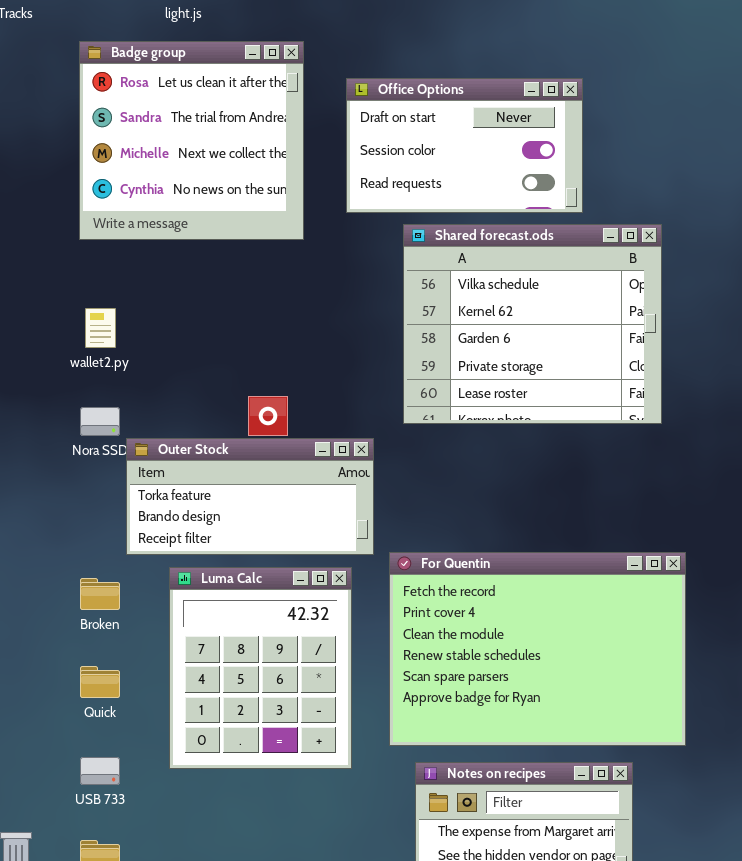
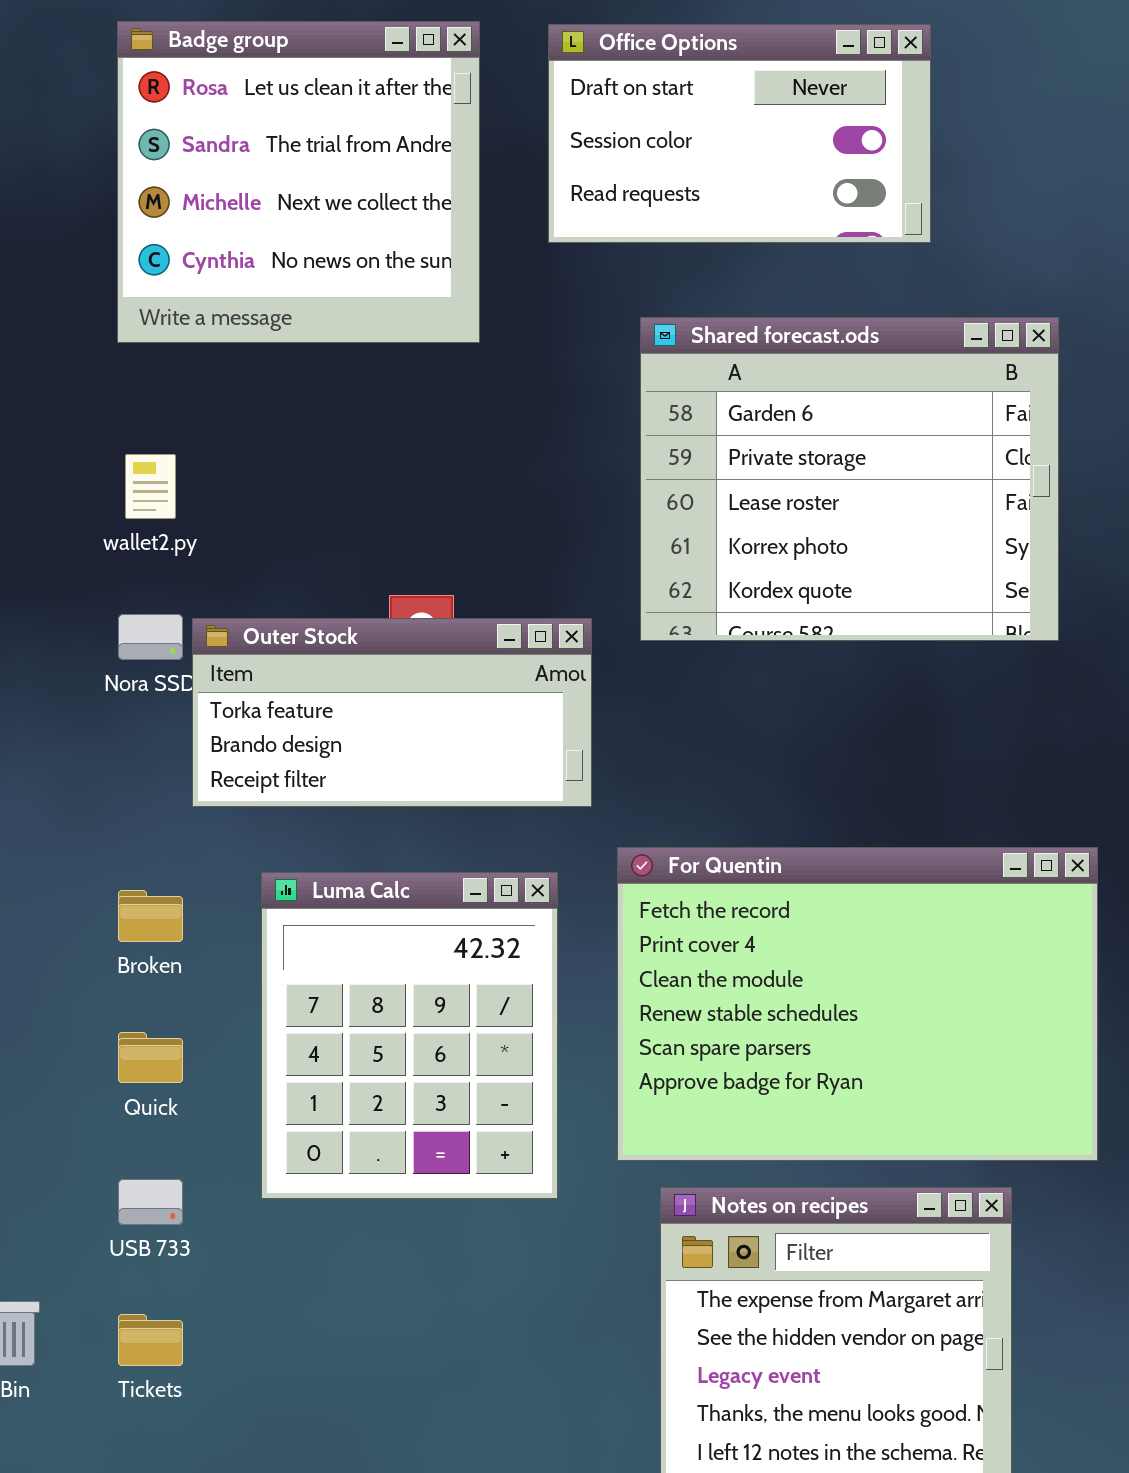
Office Options: [346,78,583,213] -> [548,24,931,243], moved
Shared forecast.ods: [403,224,662,424] -> [640,317,1059,641], scrolled down 2 rows
Outer Stock: [126,438,374,555] -> [192,618,592,807], moved

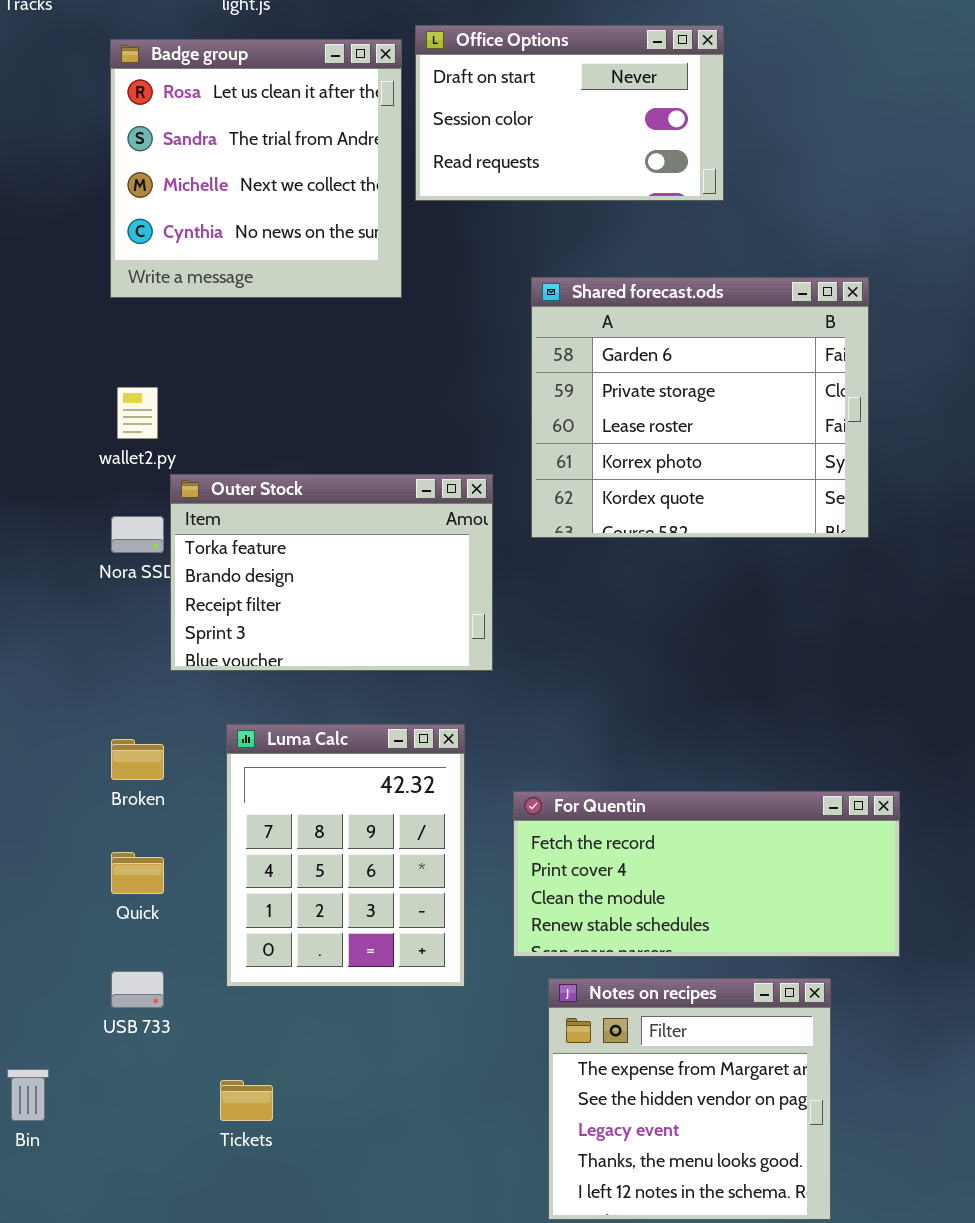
Office Options: [548,24,931,243] -> [415,25,724,201], moved
Outer Stock: [192,618,592,807] -> [170,474,493,671], resized
For Quentin: [617,847,1098,1161] -> [513,791,900,957], resized
Tickets: [118,1314,183,1366] -> [220,1080,273,1121], moved

